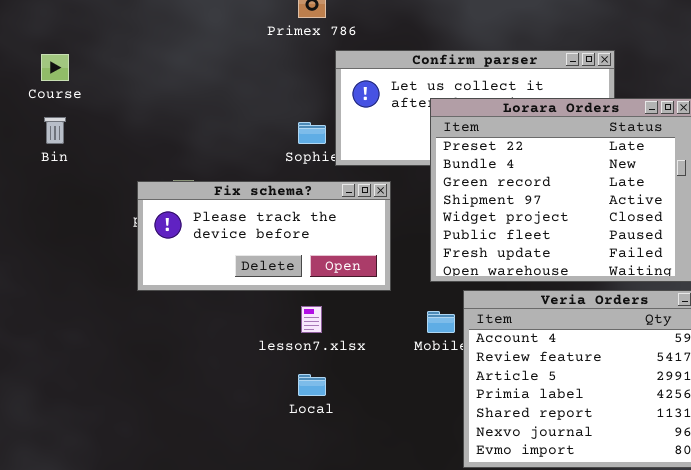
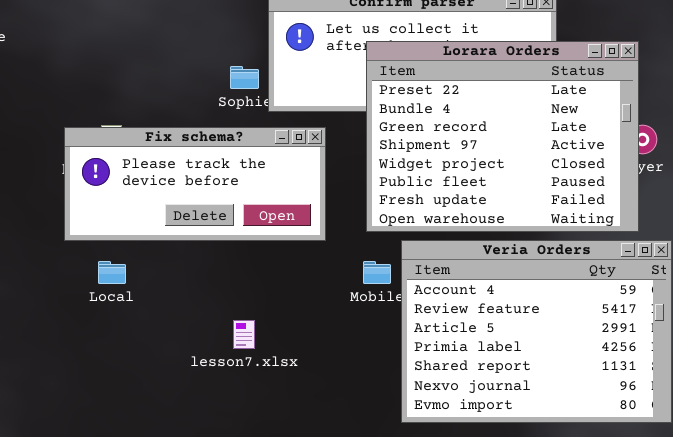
lesson7.xlsx: [301,306,322,333] -> [233,320,255,349], moved
Local: [298,374,326,396] -> [98,261,126,284], moved

